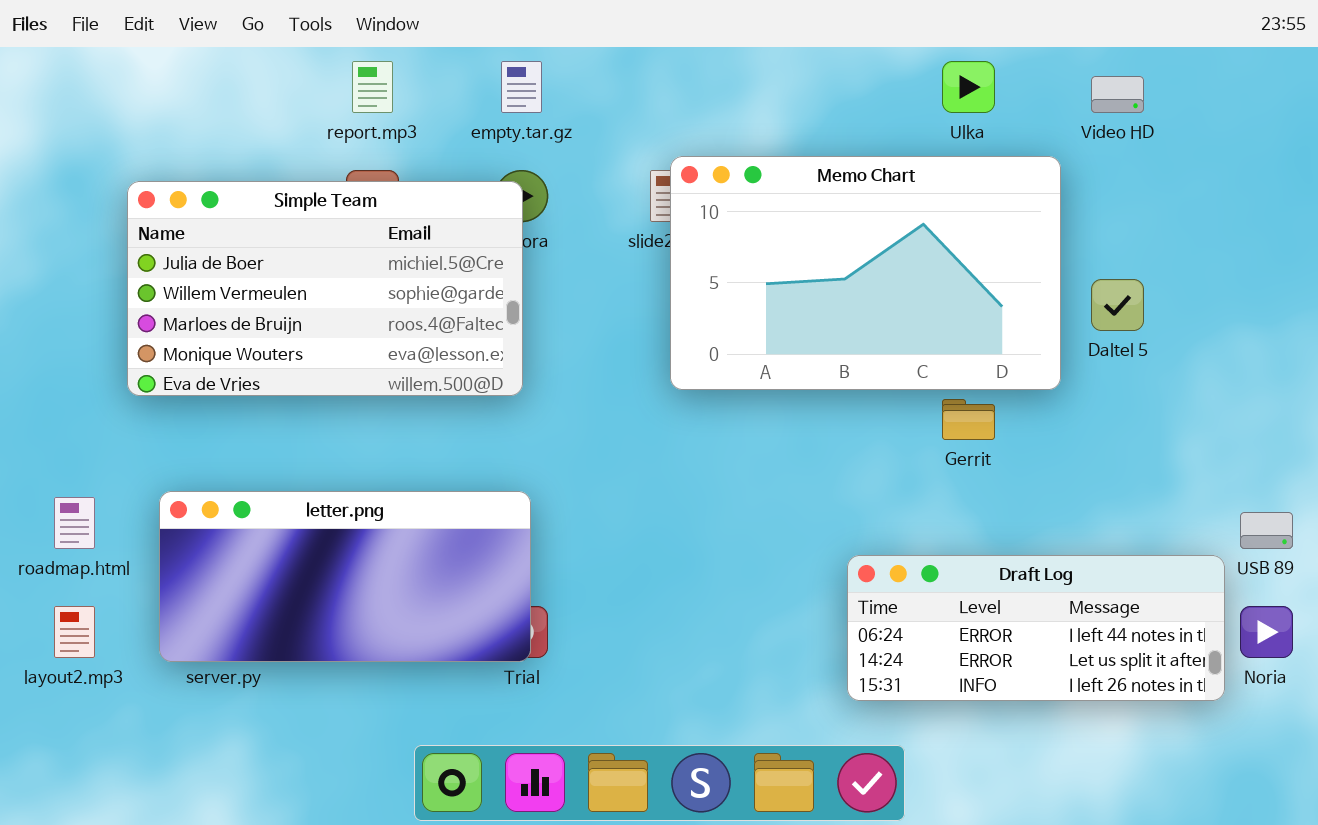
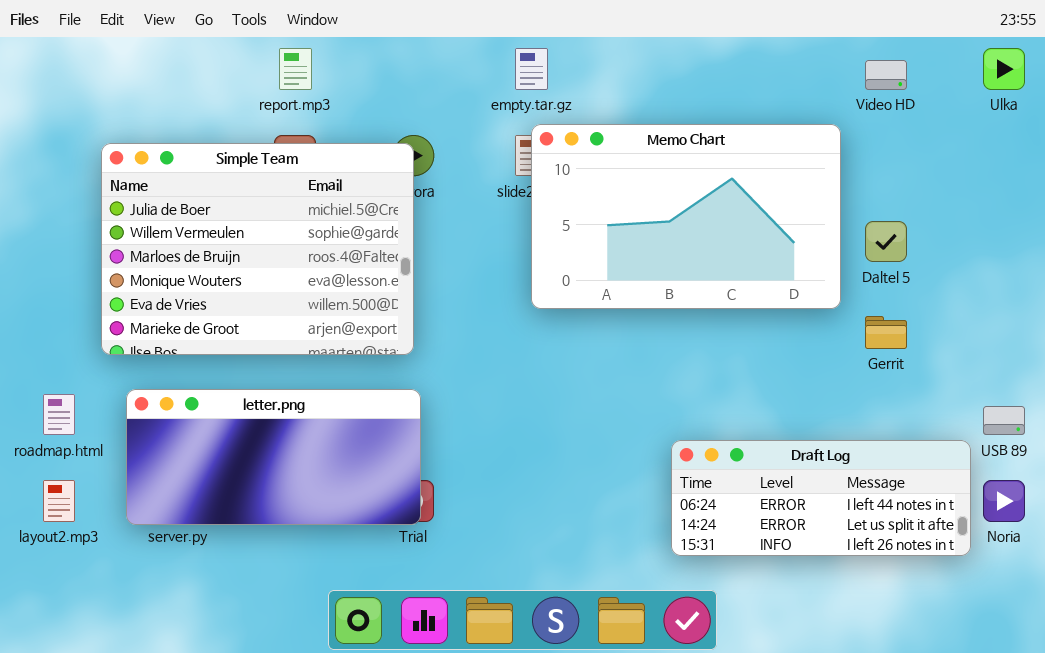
empty.tar.gz: [501,61,542,113] -> [515,48,548,90], moved
Ulka: [942,61,995,113] -> [983,48,1025,90], moved
Simple Team: [127,181,523,396] -> [101,143,414,355], resized
Gerrit: [942,399,995,440] -> [865,316,907,349], moved

